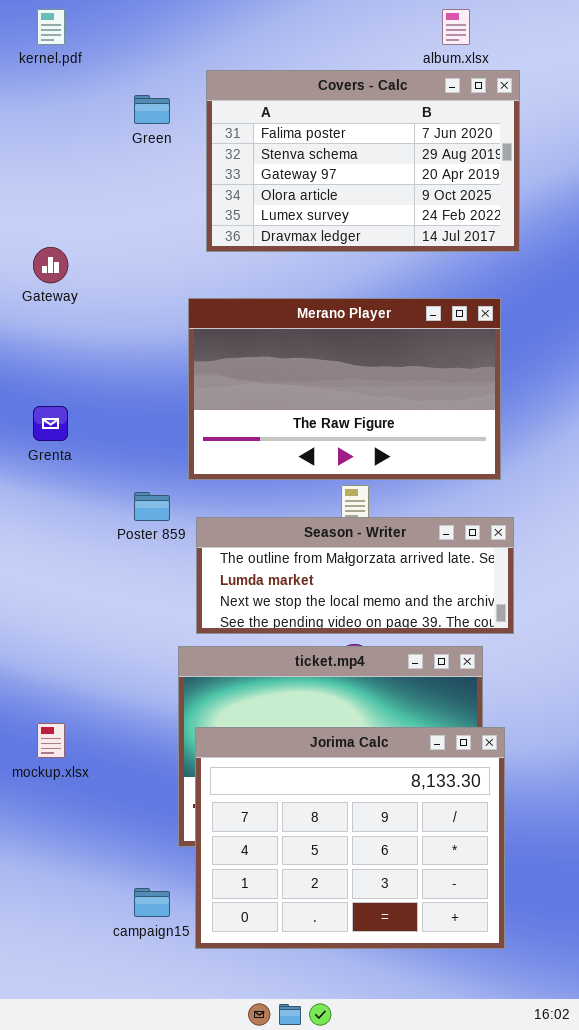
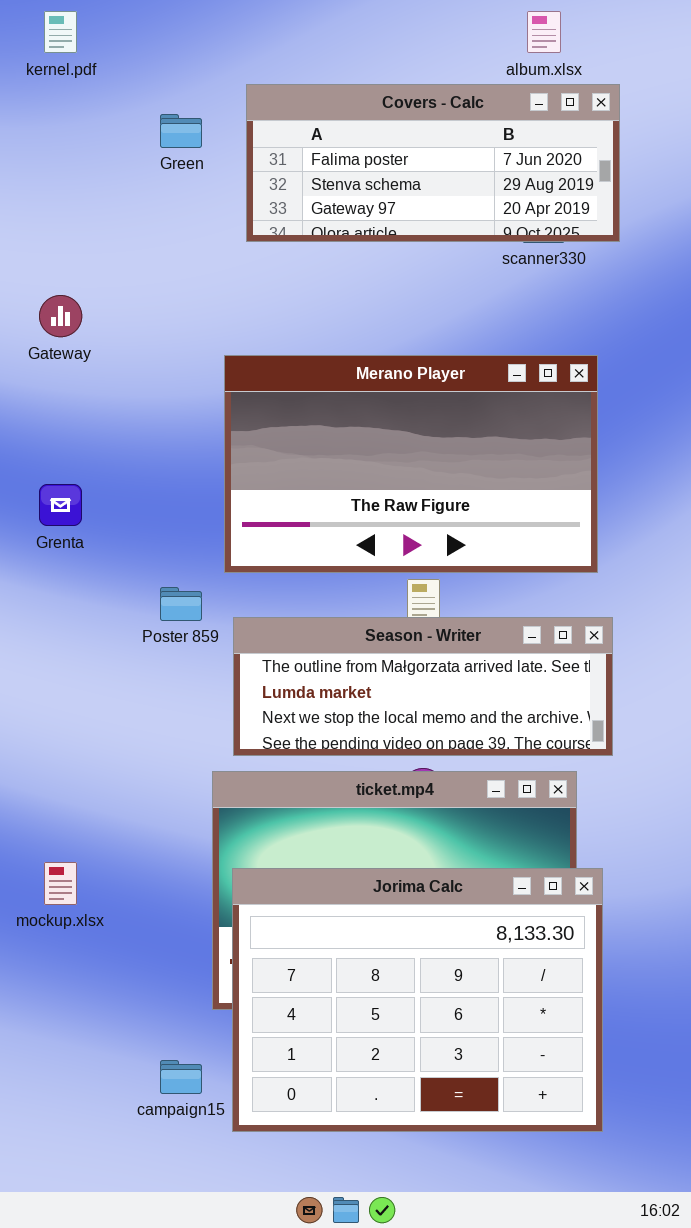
Covers - Calc: [206,70,520,252] -> [246,84,620,242], resized

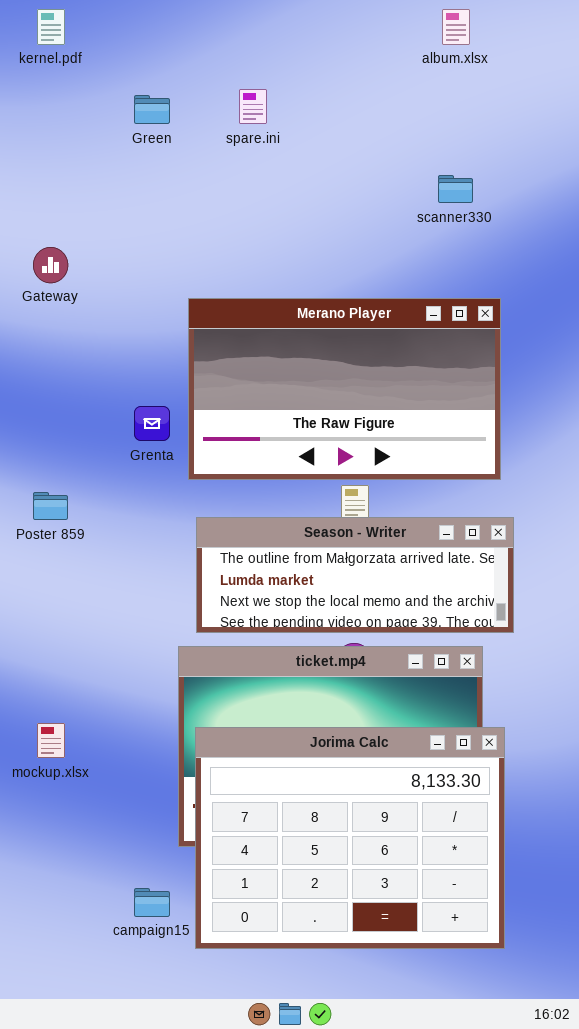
Covers - Calc: [246,84,620,242] -> none, closed
Grenta: [39,484,82,526] -> [134,406,170,441], moved
Poster 859: [160,587,202,621] -> [33,492,68,520], moved

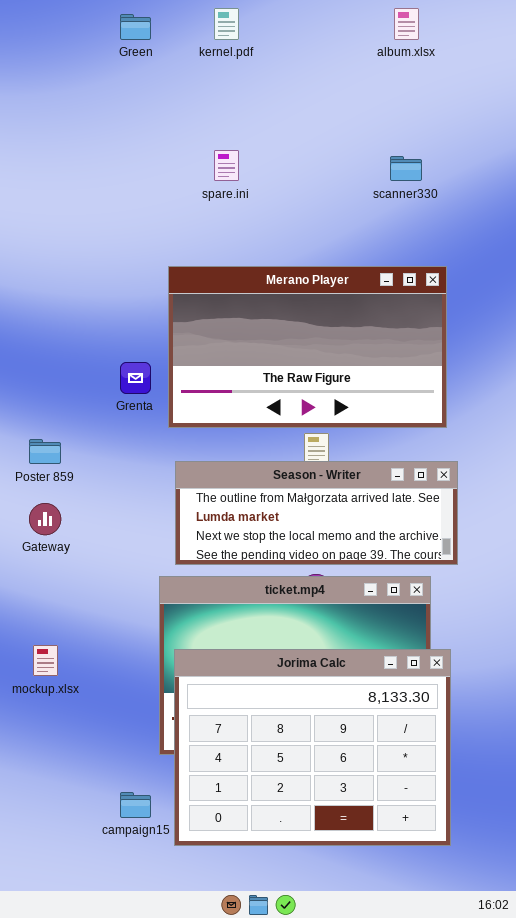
kernel.pdf: [37,9,65,45] -> [214,8,239,40], moved
spare.ini: [239,89,267,124] -> [214,150,239,181], moved
Green: [134,95,170,124] -> [120,14,151,40], moved
Gateway: [33,247,68,283] -> [29,503,61,535], moved

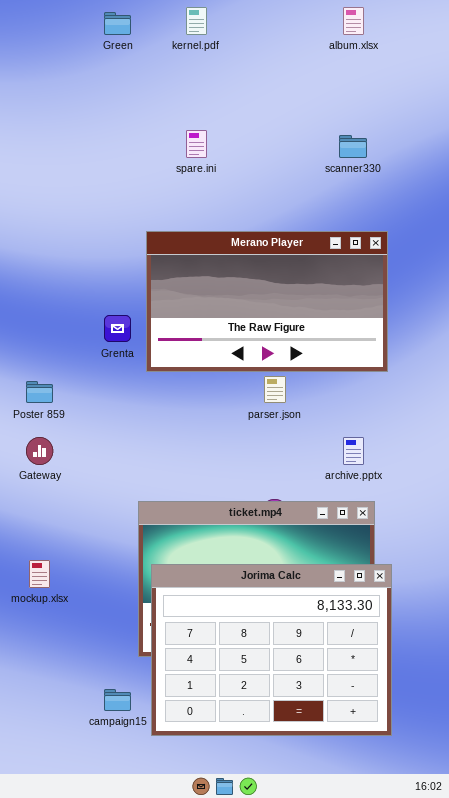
Season - Writer: [175,461,458,565] -> none, closed

